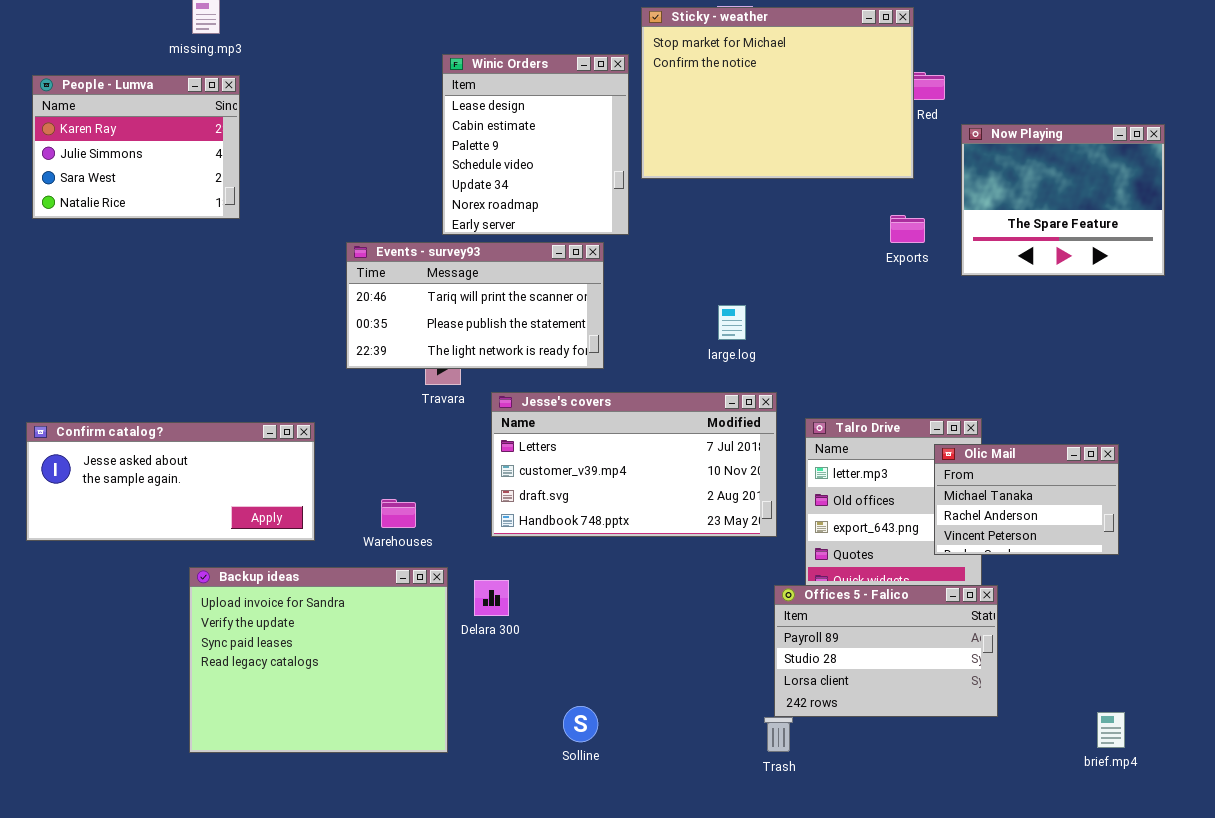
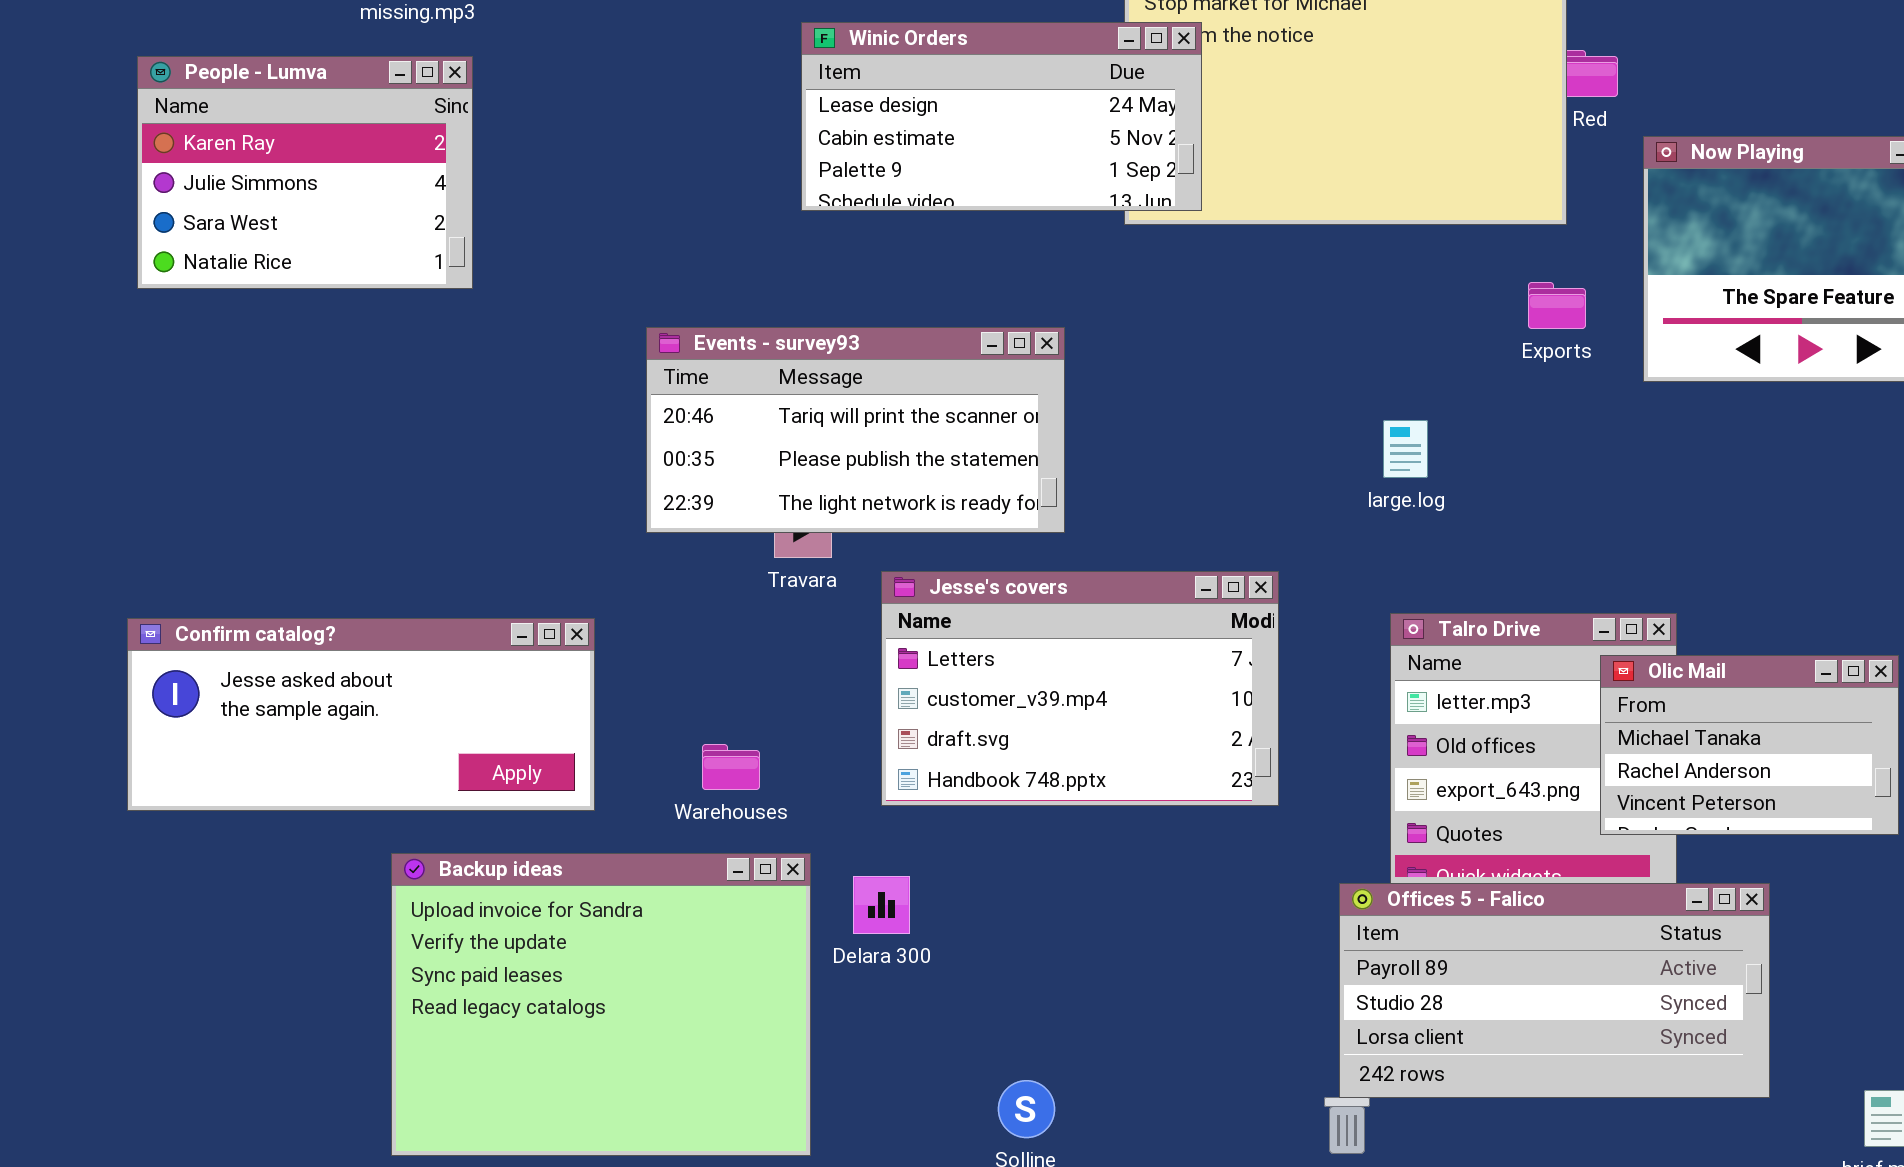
Winic Orders: [442,54,629,235] -> [801,22,1202,211], resized
large.log: [718,305,746,340] -> [1383,420,1428,478], moved
Jesse's covers: [491,392,777,537] -> [881,571,1279,806], resized
Offices 5 - Falico: [774,585,998,717] -> [1339,883,1770,1098], resized

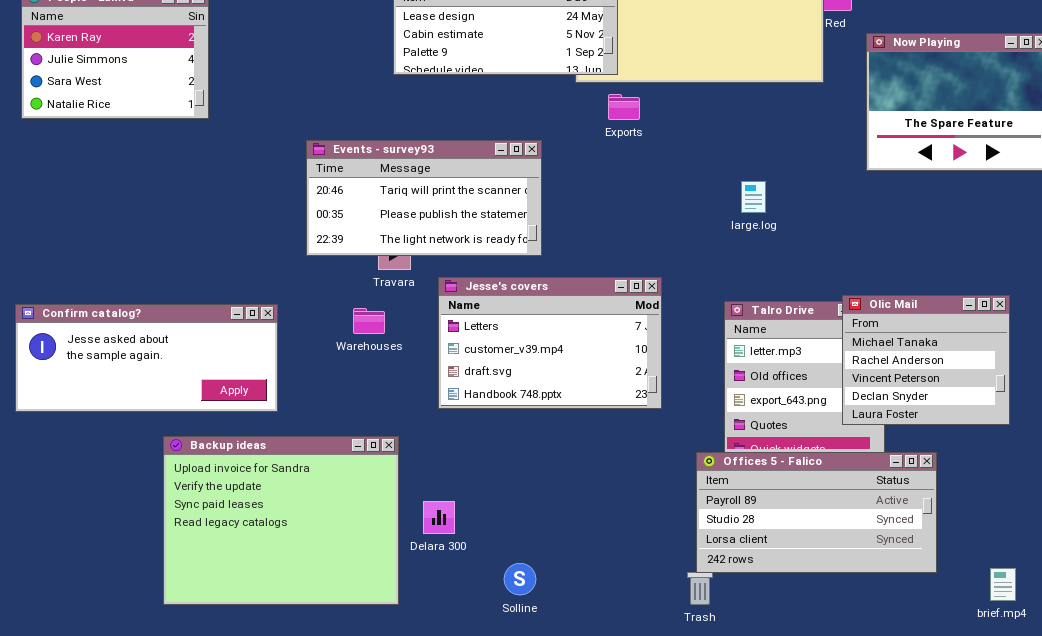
Exports: [1528,282,1586,329] -> [608,94,640,120], moved
large.log: [1383,420,1428,478] -> [741,181,766,213], moved
Olic Mail: [1600,655,1899,835] -> [842,295,1010,425], resized
Warehouses: [702,744,760,790] -> [353,308,385,334], moved
Delara 300: [853,876,910,934] -> [423,501,455,534], moved

